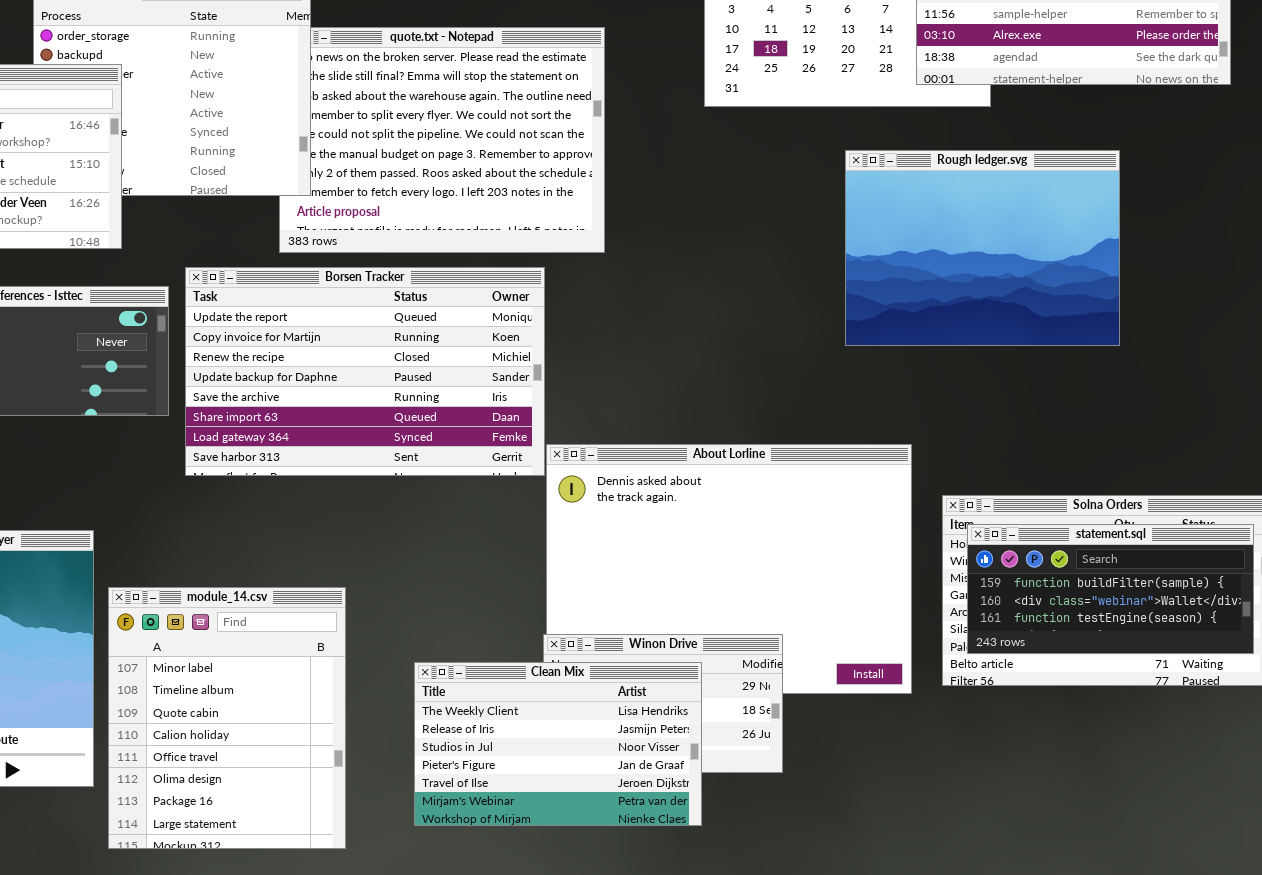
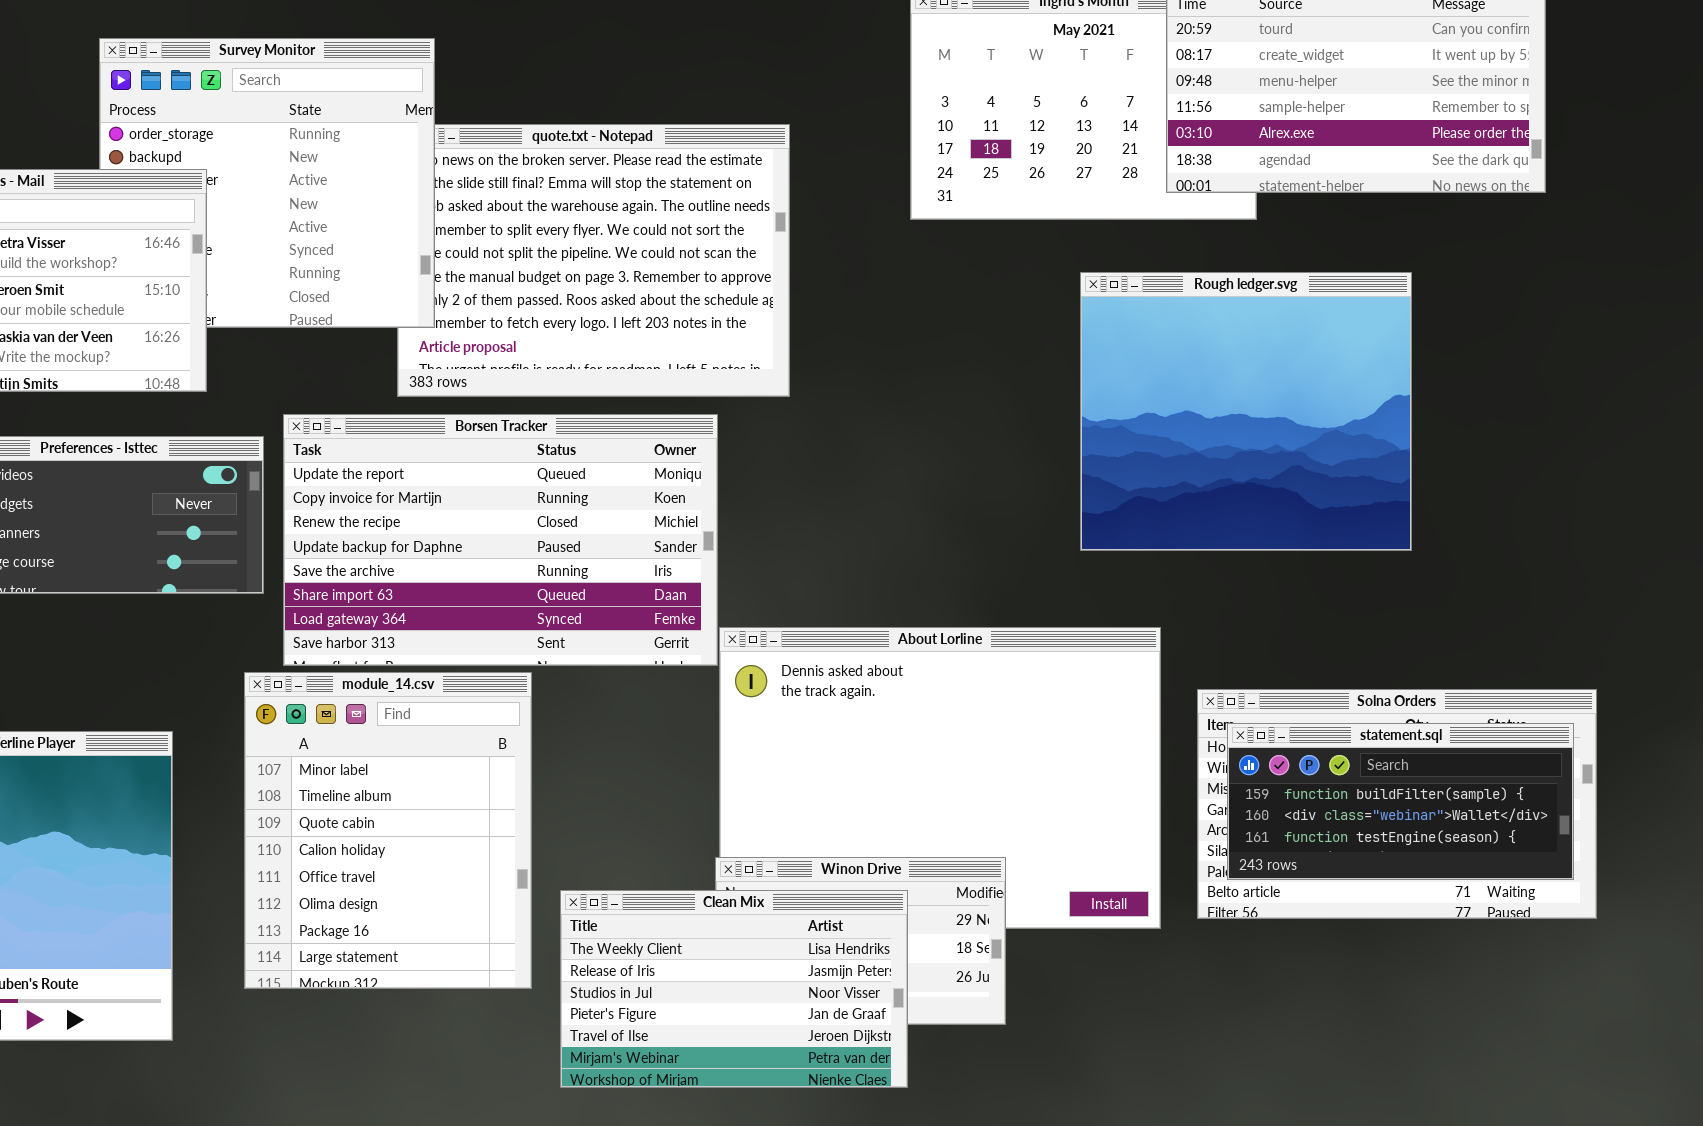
Rough ledger.svg: [845,150,1120,346] -> [1080,272,1412,551], resized
module_14.csv: [108,587,346,849] -> [244,672,532,989], moved

